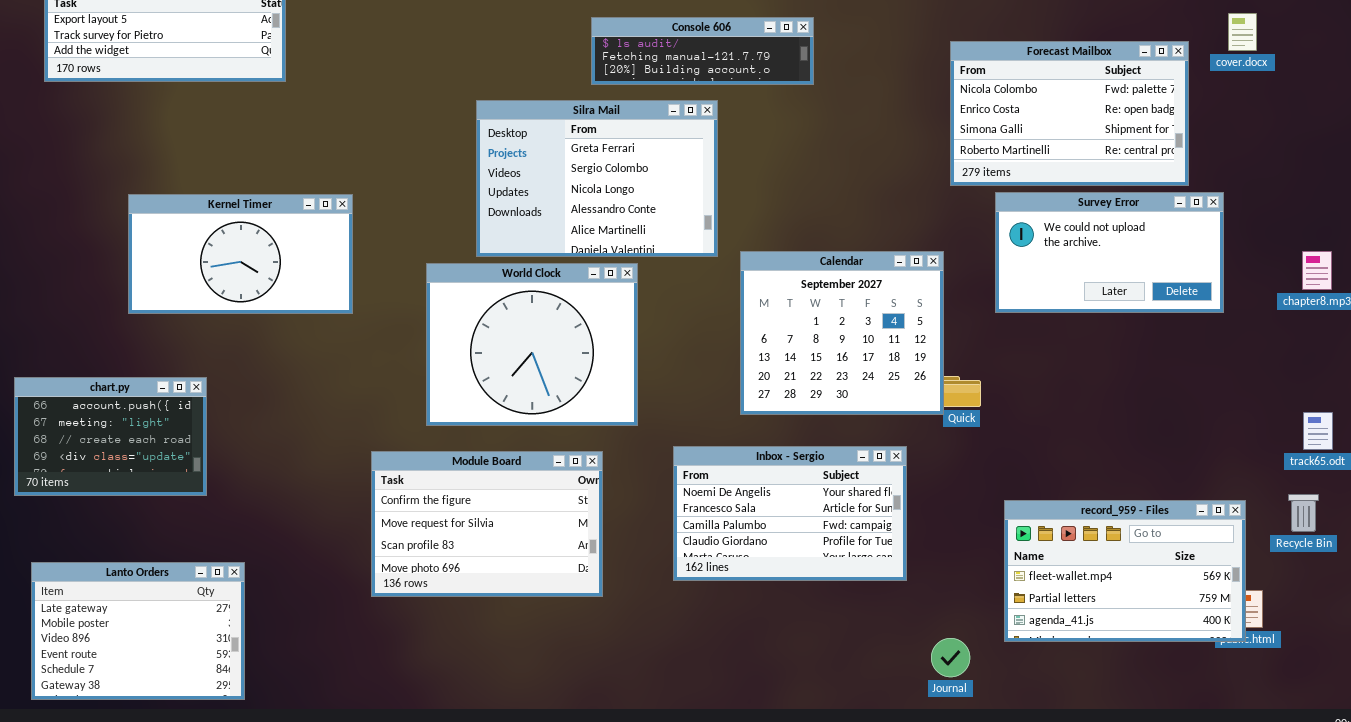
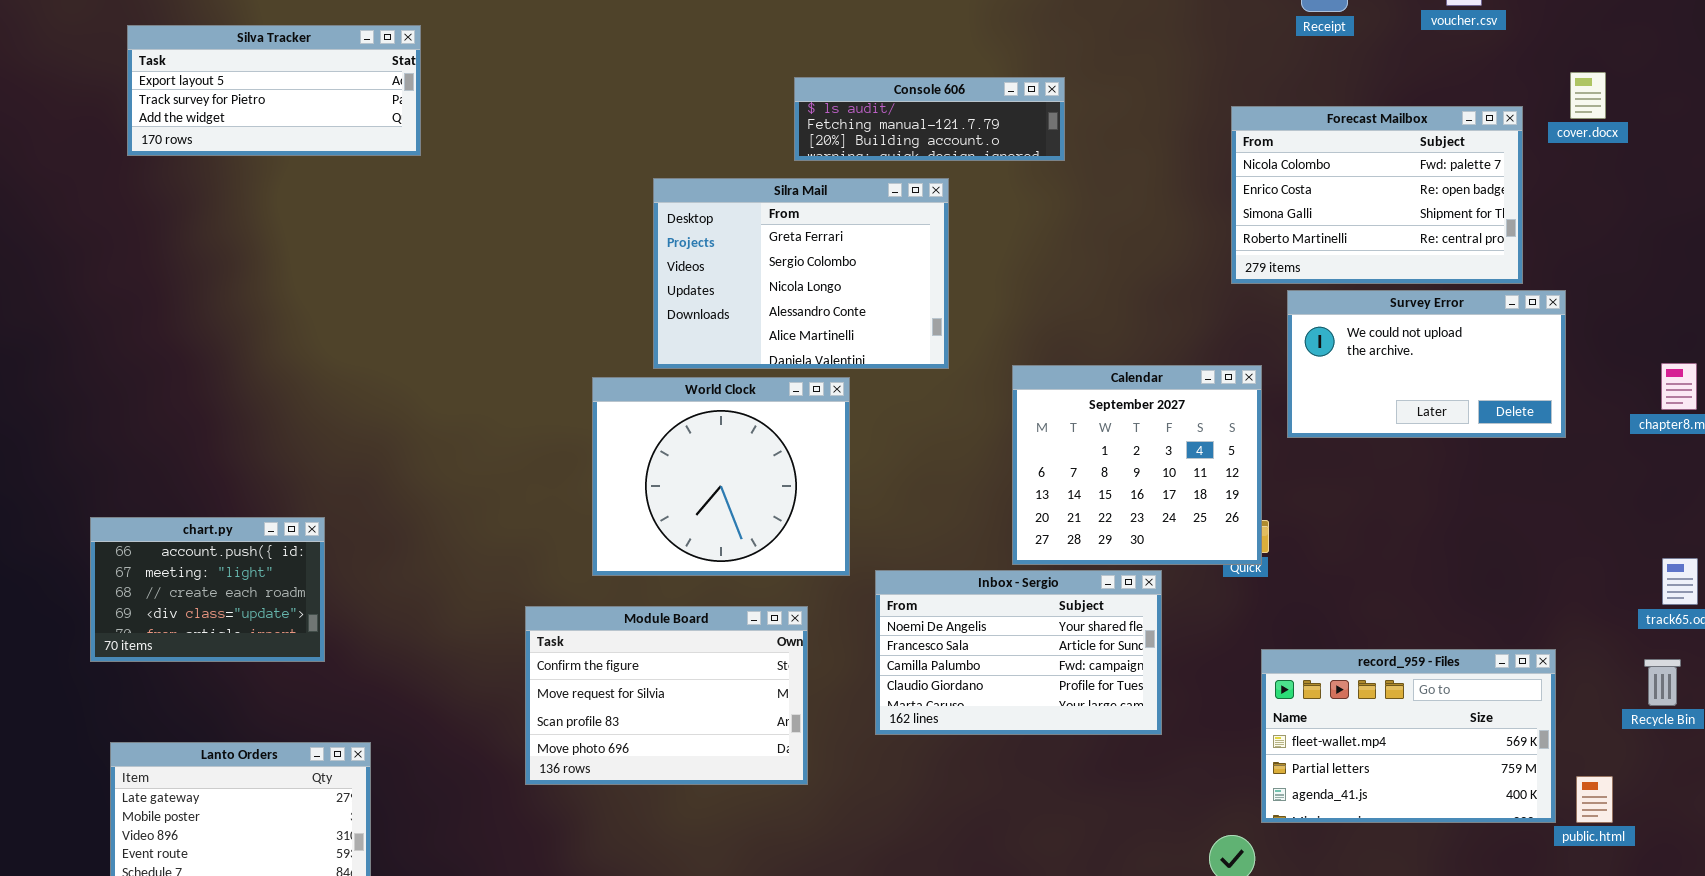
Kernel Timer: [128,194,353,314] -> none, closed
Calendar: [740,251,944,415] -> [1012,365,1262,565], moved
Inbox - Sergio: [673,446,907,581] -> [875,570,1162,735], moved
record_959 - Files: [1004,500,1246,642] -> [1261,649,1556,823], moved

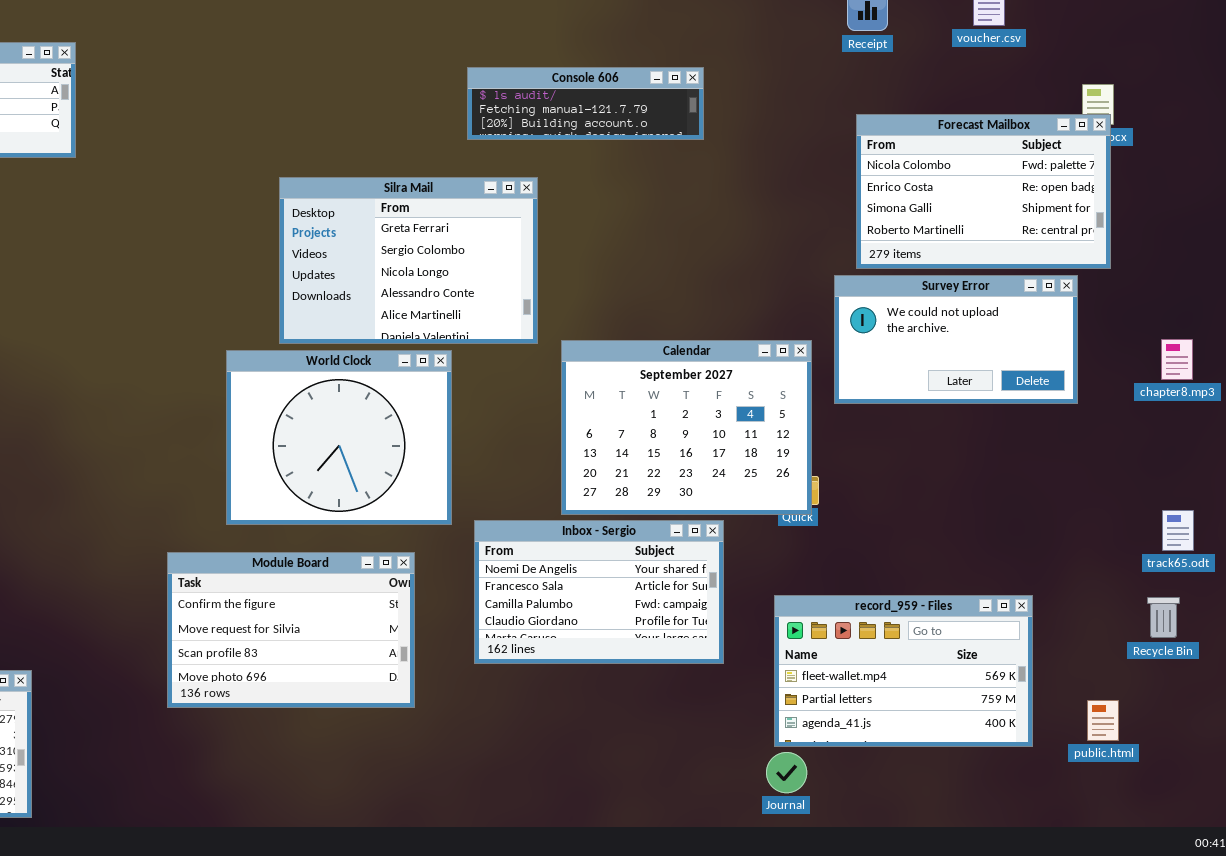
Console 606: [794,77,1065,161] -> [467,67,704,140], moved
Forecast Mailbox: [1231,106,1523,284] -> [856,114,1111,269], moved
Calendar: [1012,365,1262,565] -> [561,340,812,515], resized
record_959 - Files: [1261,649,1556,823] -> [774,595,1033,747], moved

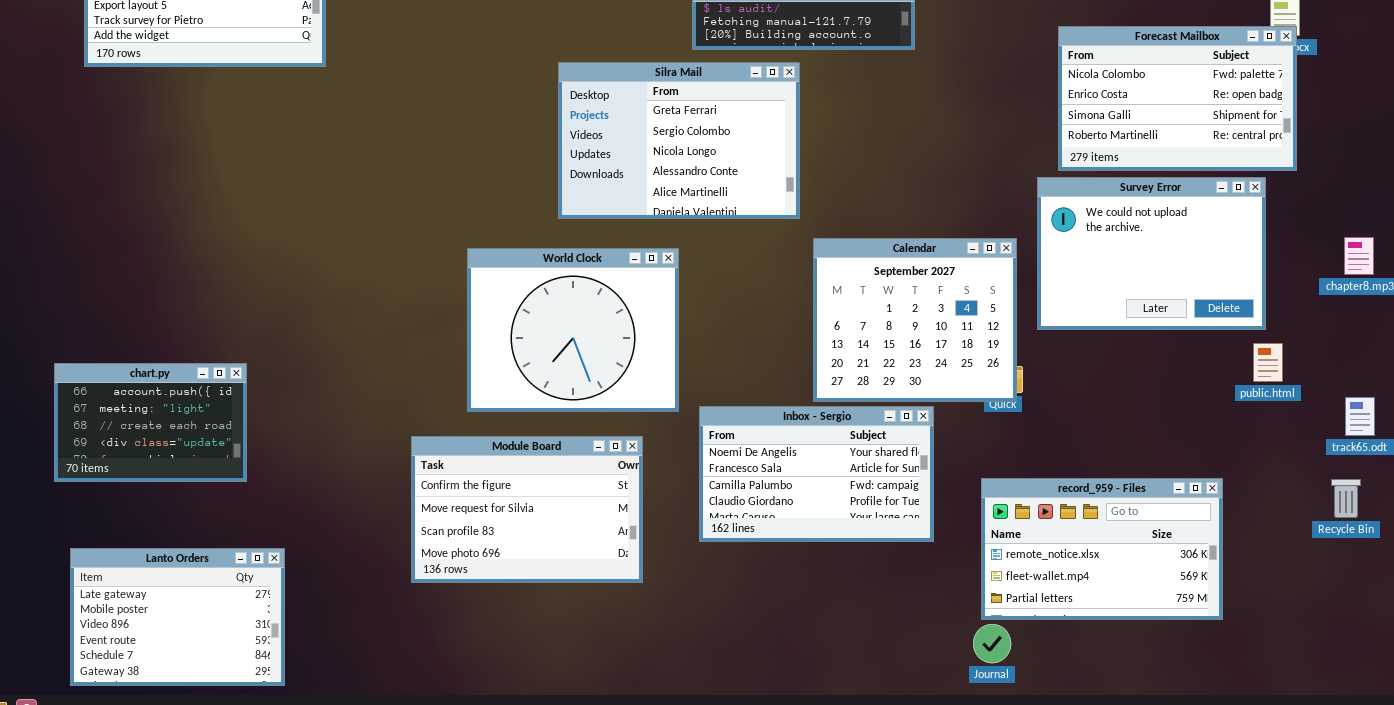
Silra Mail: [279,177,538,344] -> [558,62,800,219], moved
Survey Error: [834,275,1078,404] -> [1037,177,1266,330], resized
Calendar: [561,340,812,515] -> [813,238,1017,402], resized
record_959 - Files: [774,595,1033,747] -> [981,478,1223,620], scrolled up 1 row
public.html: [1087,700,1119,741] -> [1253,343,1283,382], moved

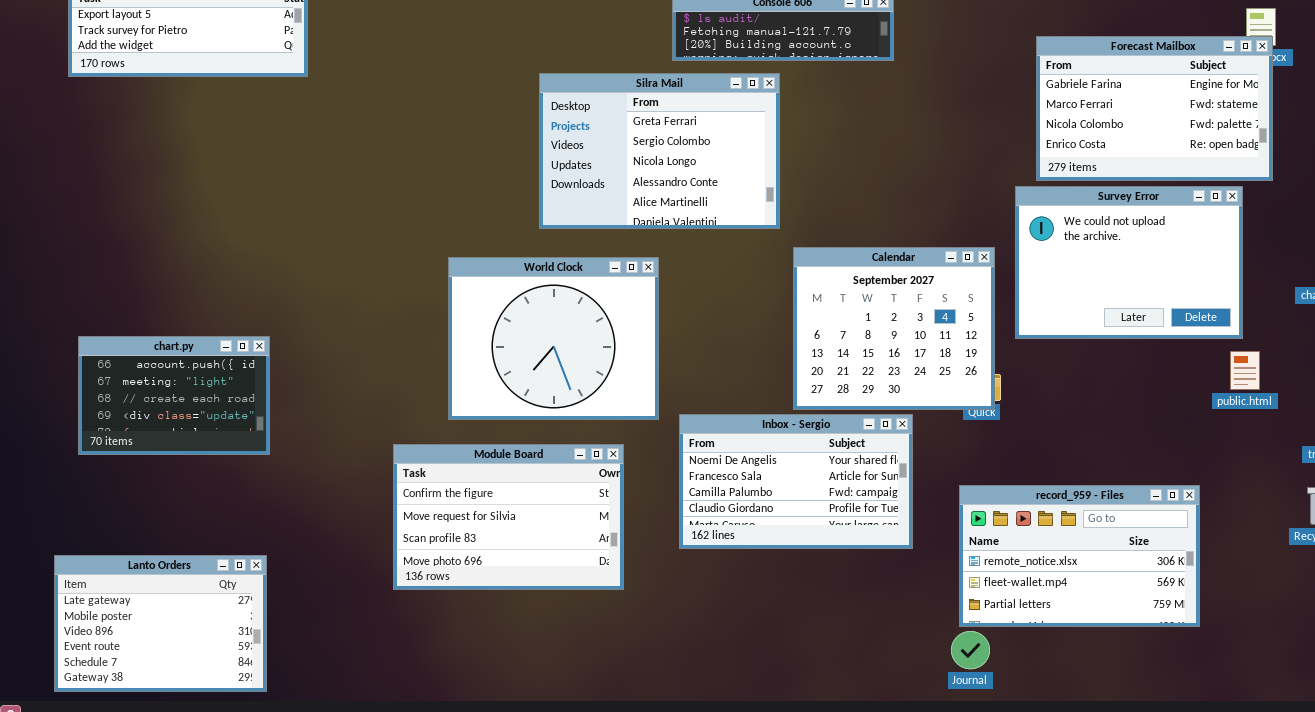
Forecast Mailbox: [1058,26,1297,171] -> [1036,36,1273,181], scrolled up 2 rows
chart.py: [54,363,247,482] -> [78,336,270,455], moved

